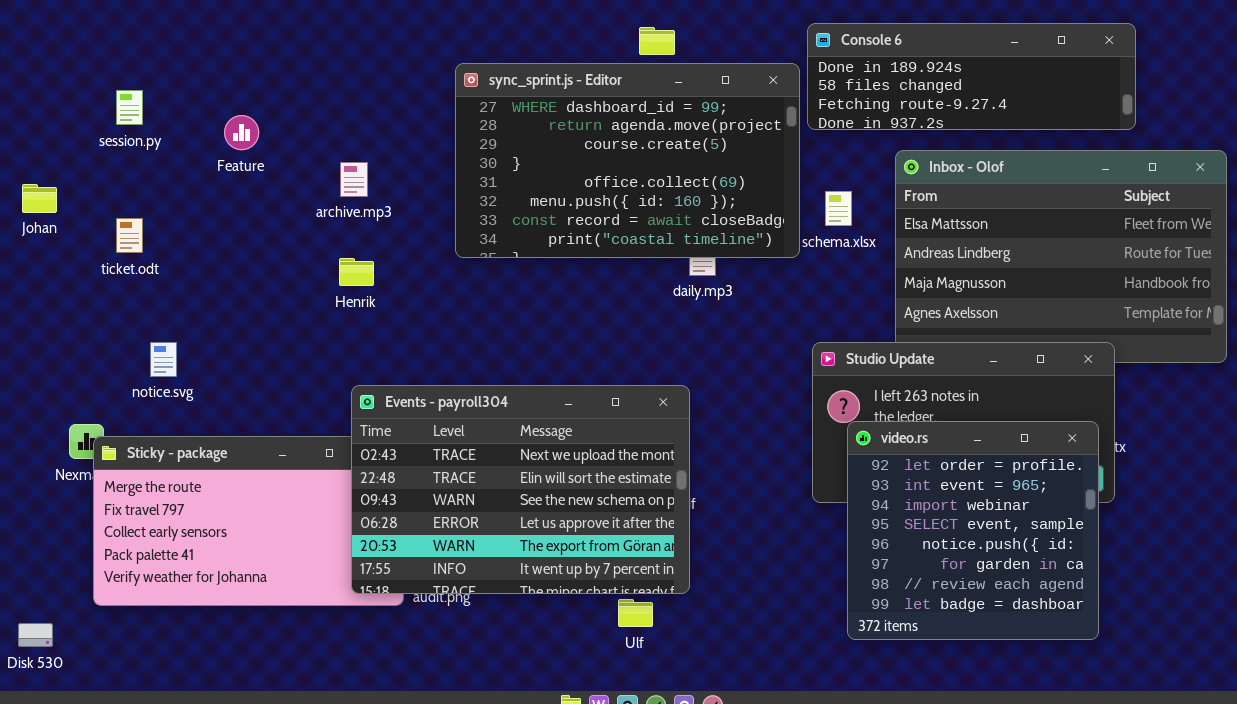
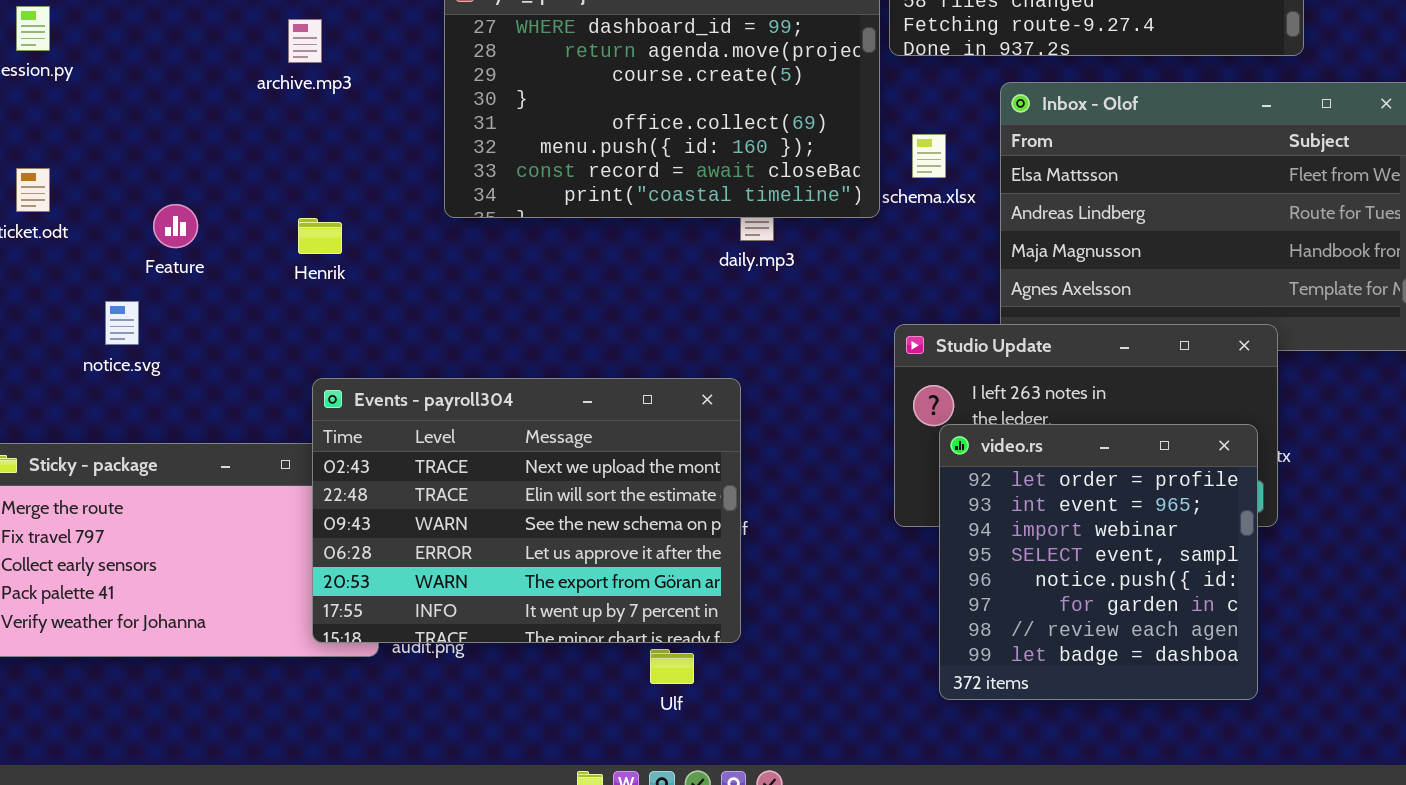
Feature: [224,115,259,150] -> [153,204,198,248], moved
archive.mp3: [340,162,368,197] -> [288,19,322,63], moved
notice.svg: [150,342,177,377] -> [105,301,139,345], moved

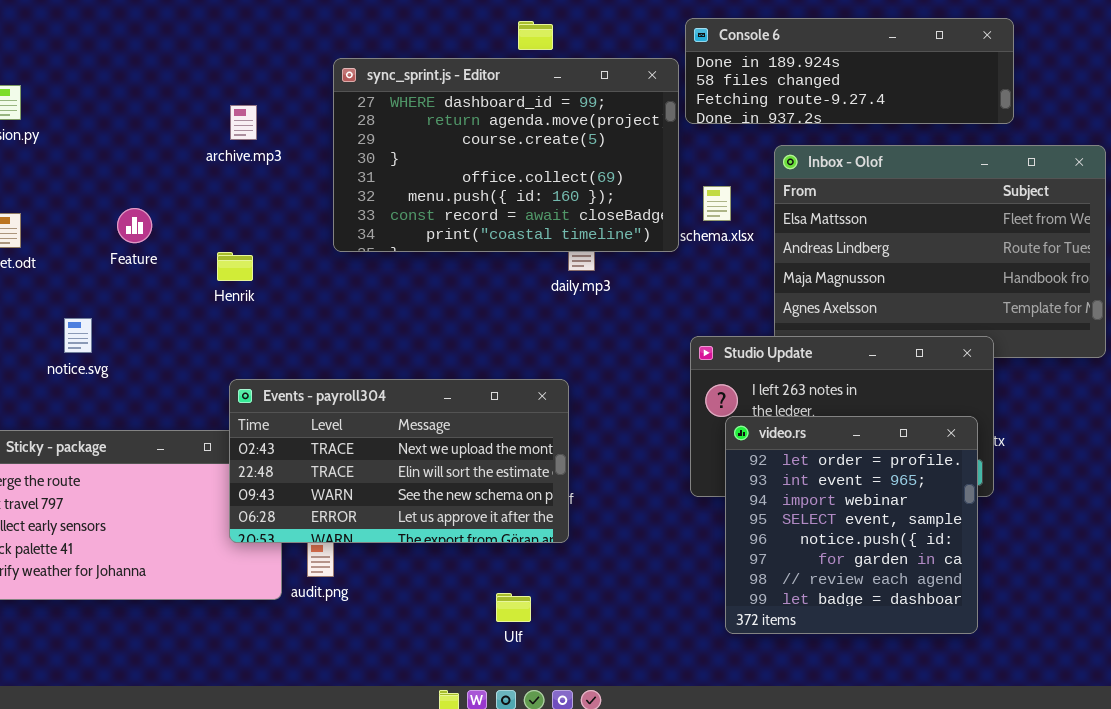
archive.mp3: [288,19,322,63] -> [230,105,257,140], moved
Feature: [153,204,198,248] -> [117,208,152,243], moved
Events - payroll304: [312,378,741,643] -> [229,379,569,543], resized

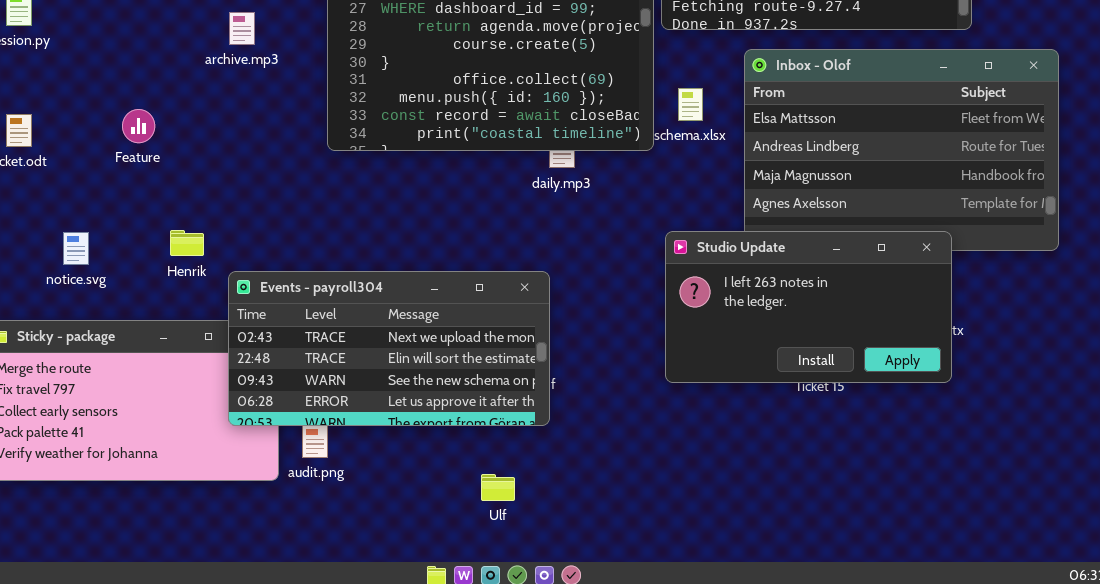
Henrik: [217,252,253,281] -> [170,230,204,256], moved
notice.svg: [64,318,92,353] -> [63,232,89,265], moved
video.rs: [725,416,978,634] -> none, closed

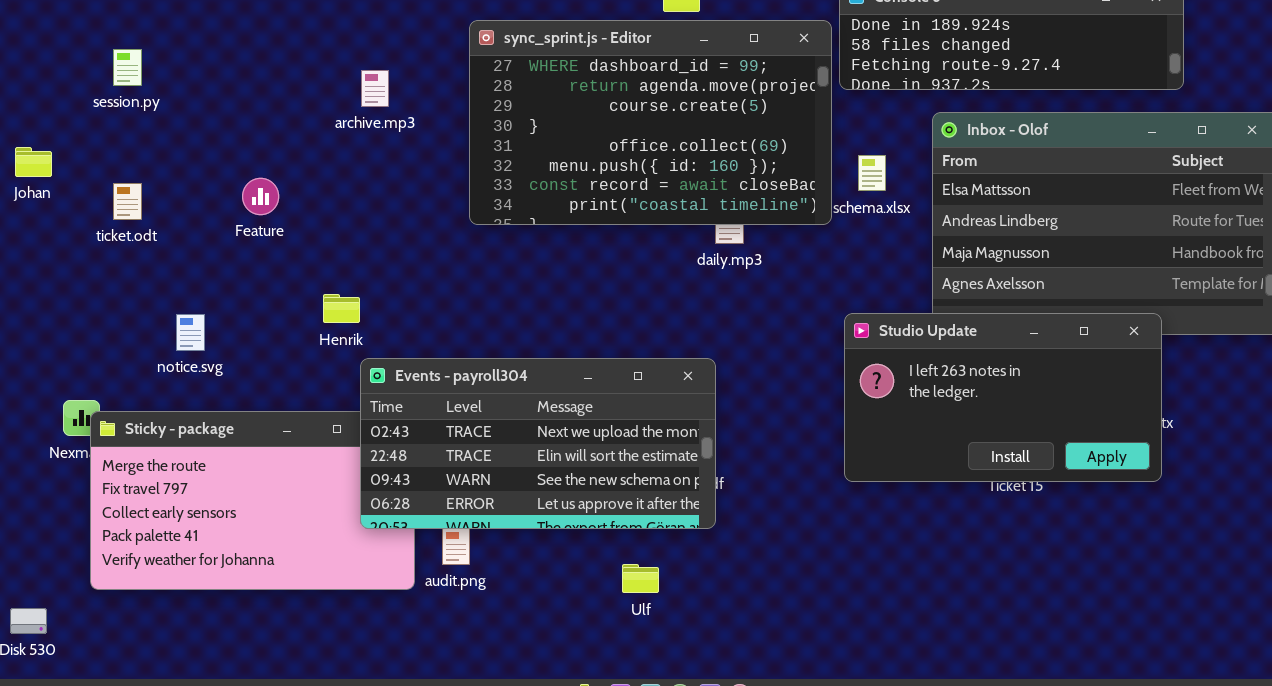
Henrik: [170,230,204,256] -> [323,294,360,323], moved
Ulf: [481,474,515,501] -> [622,564,659,593], moved

